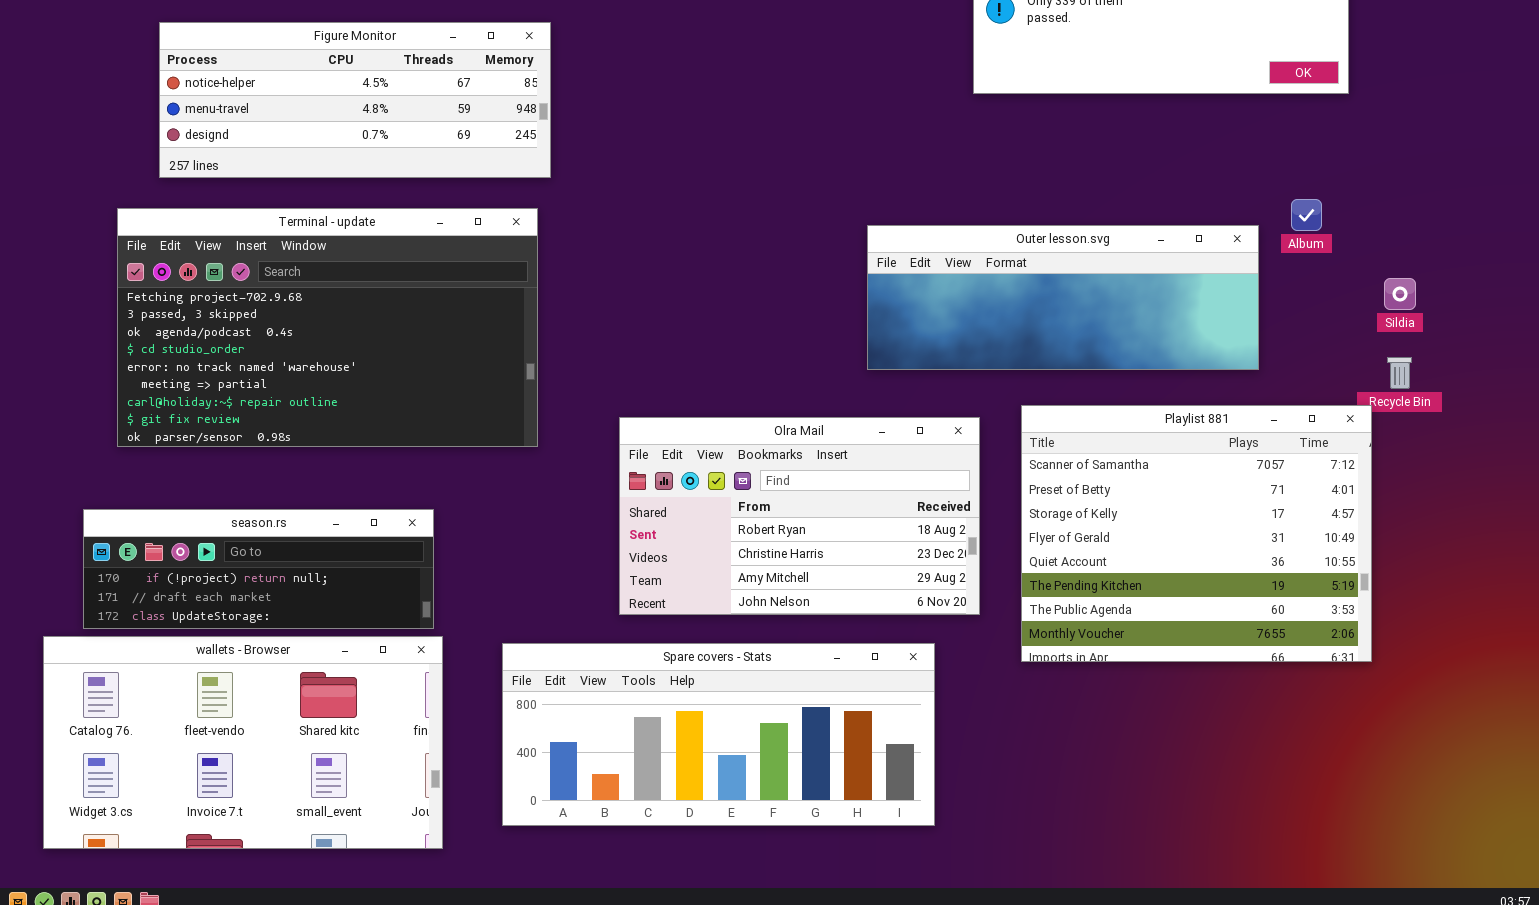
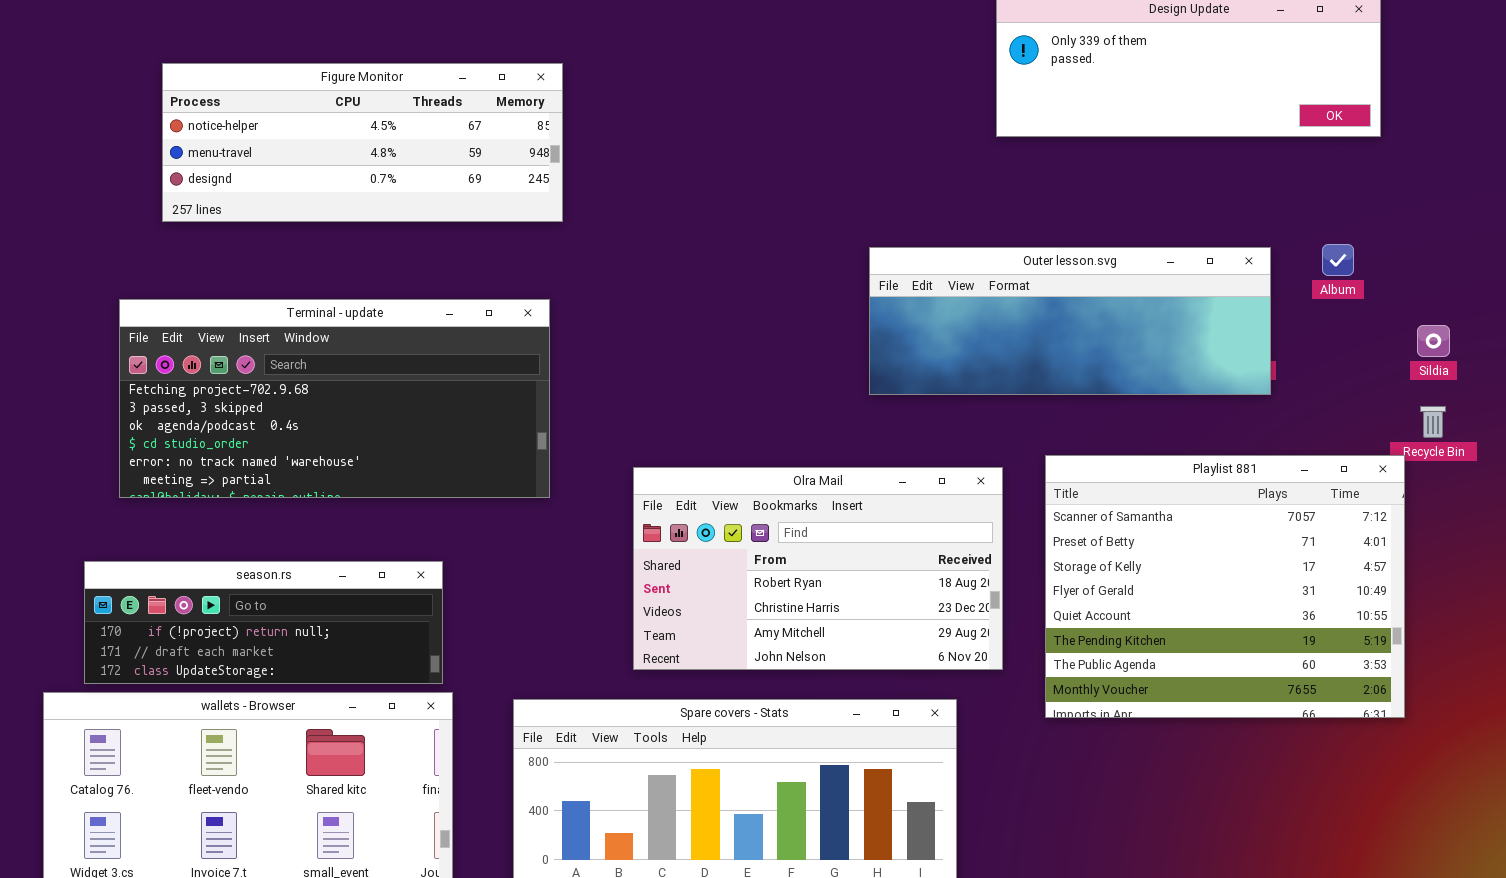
Terminal - update: [117,208,538,447] -> [119,299,550,498], resized
Outer lesson.svg: [867,225,1259,370] -> [869,247,1271,395], moved

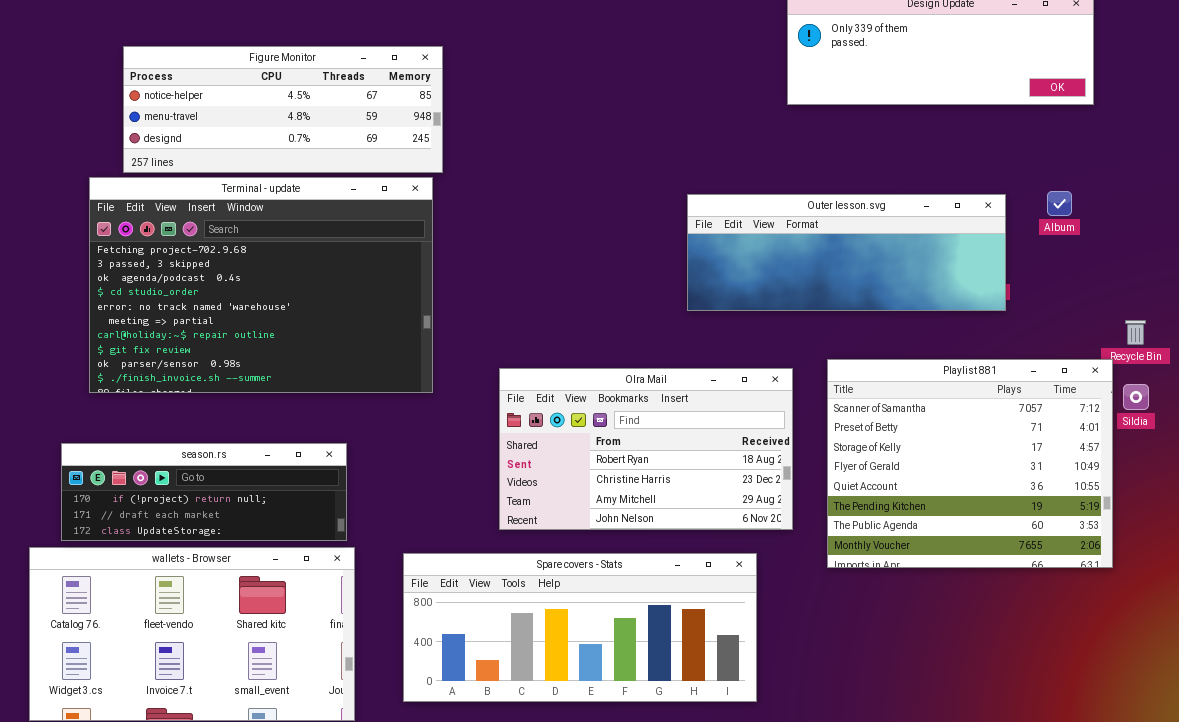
Terminal - update: [119,299,550,498] -> [89,177,433,393], resized
Sildia: [1417,325,1450,357] -> [1123,384,1149,410], moved

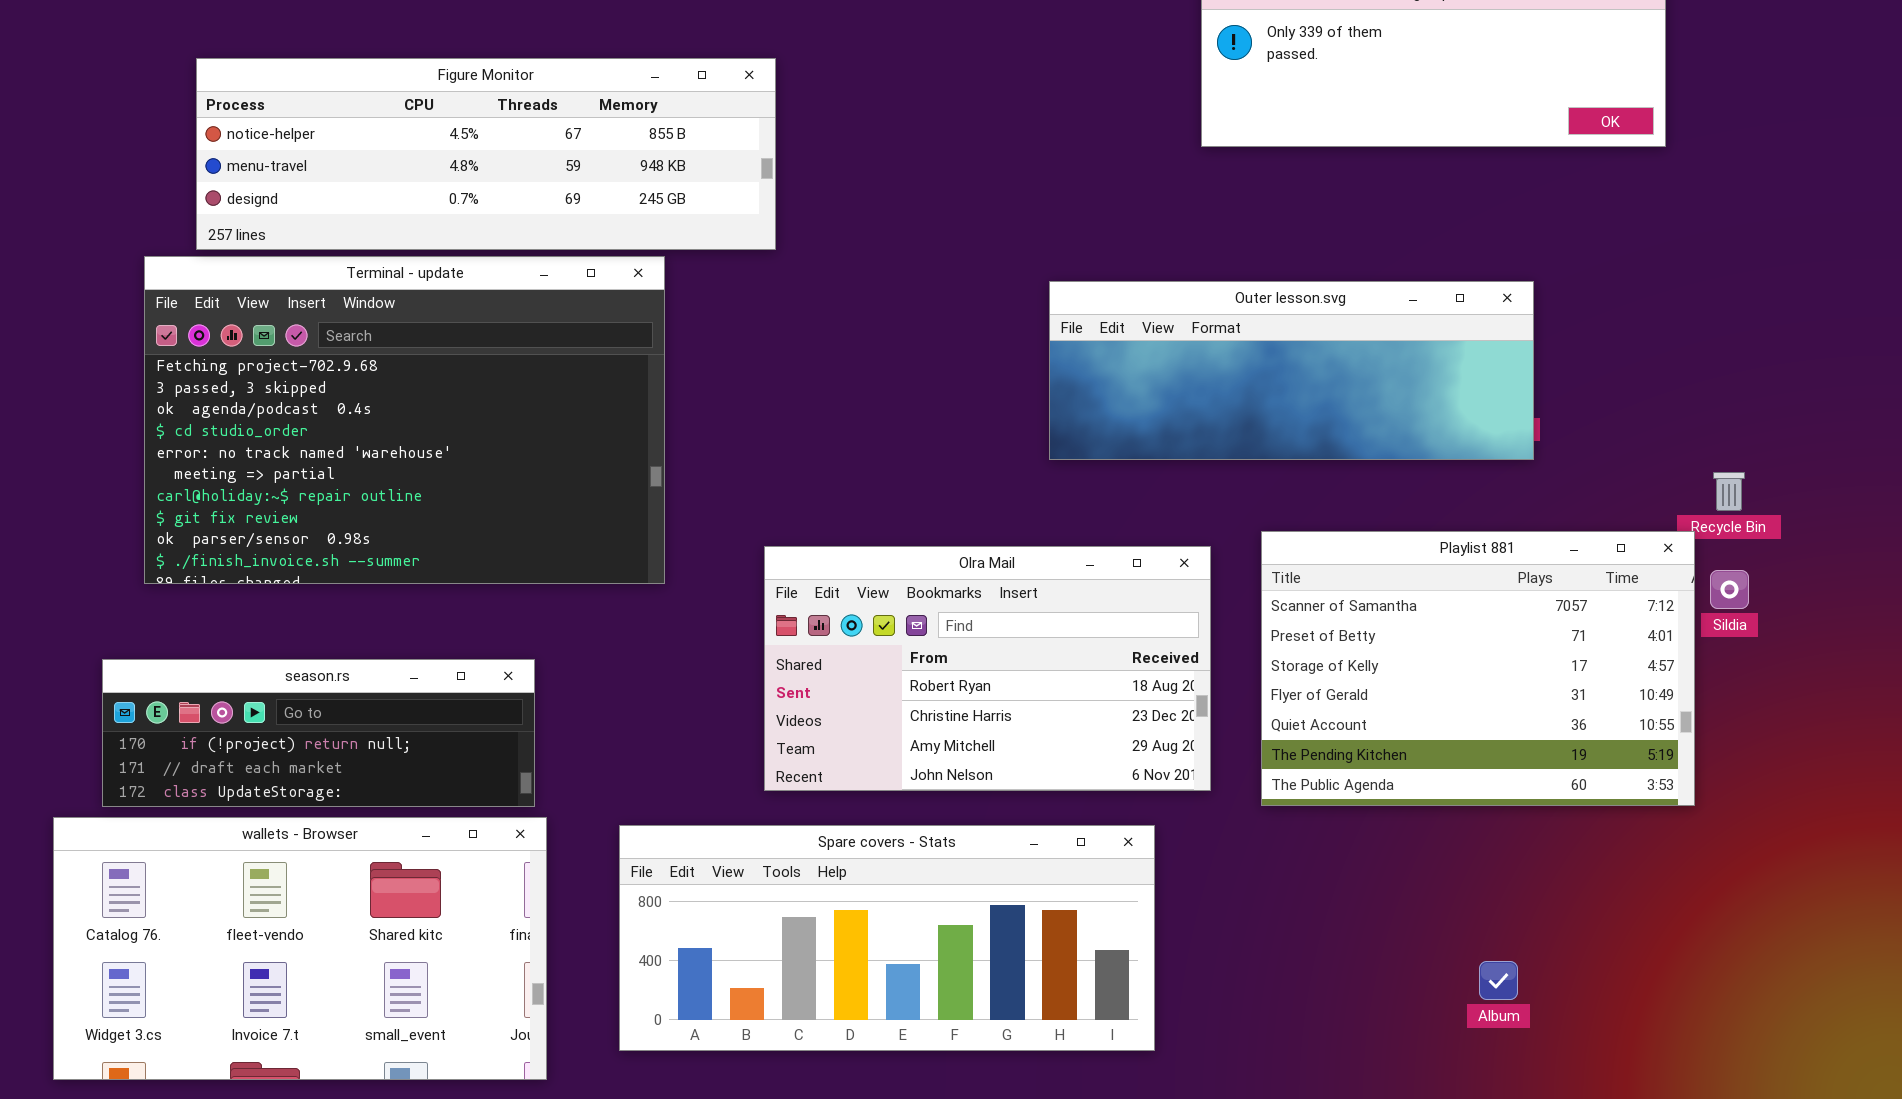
Figure Monitor: [123,46,443,173] -> [196,58,776,250], resized
Album: [1047,191,1072,216] -> [1479,961,1518,1000], moved
Playlist 881: [827,359,1113,568] -> [1261,531,1695,806], resized

